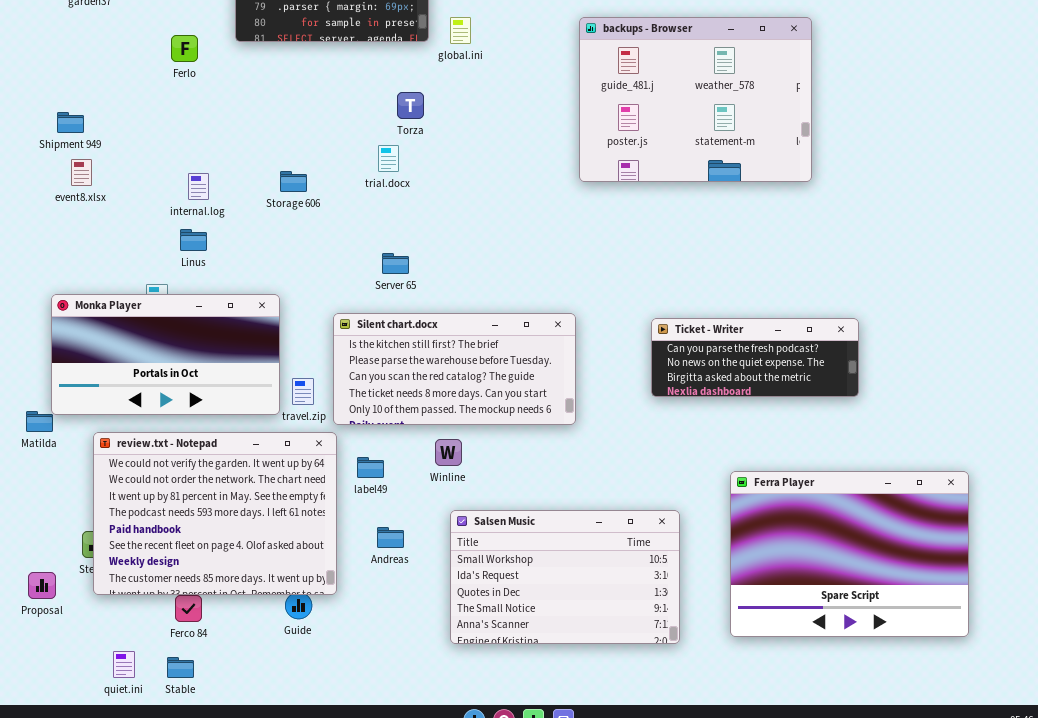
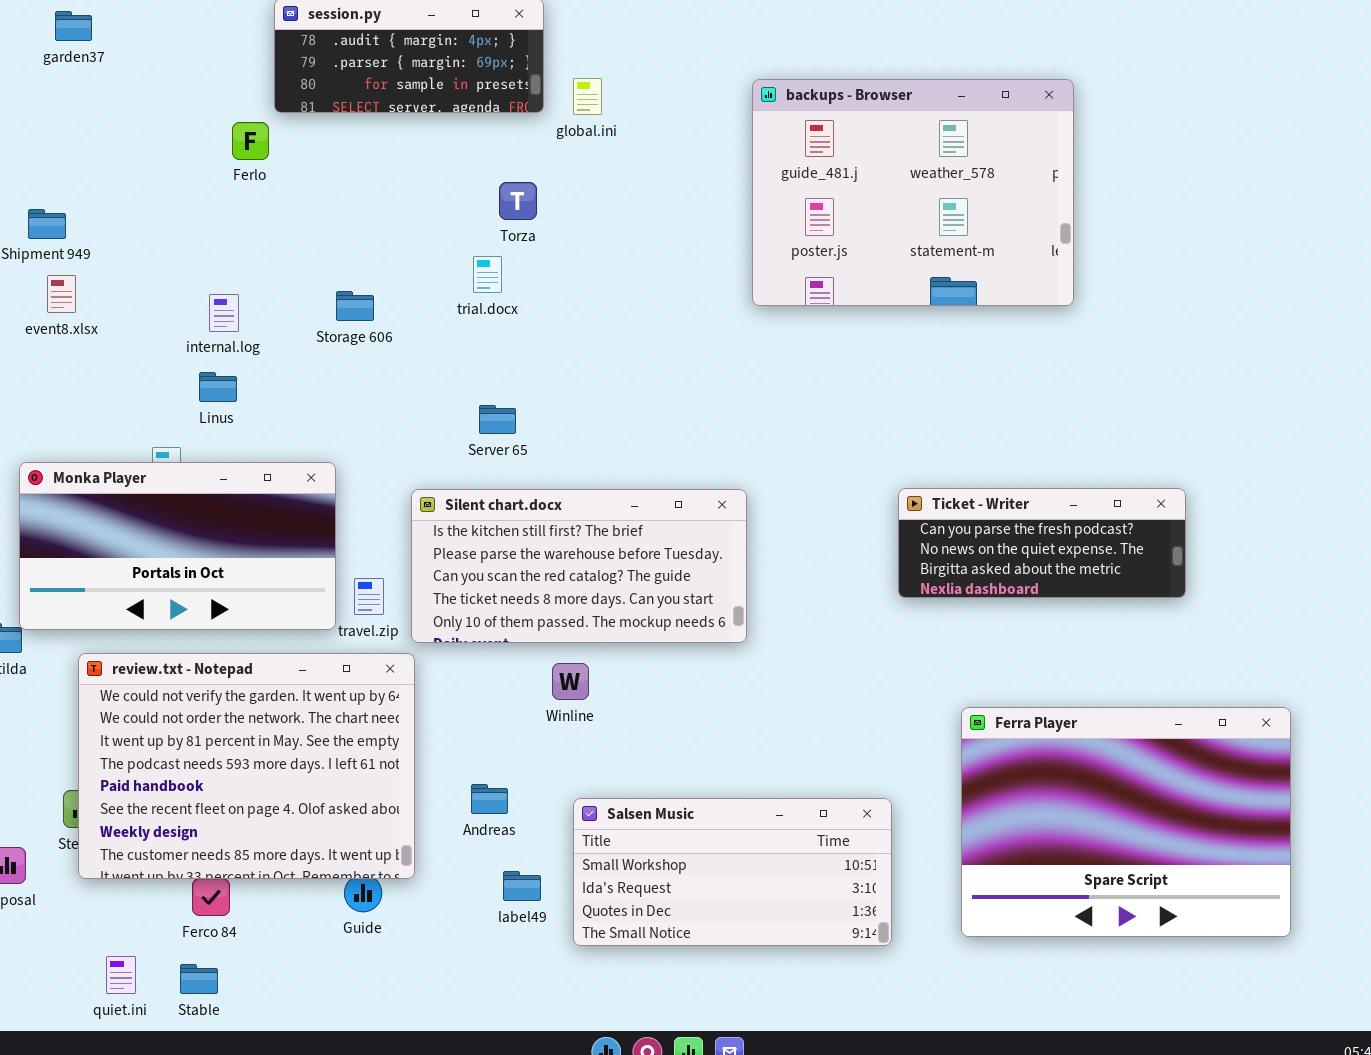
Ferlo: [171,35,198,62] -> [232,122,269,160], moved
Ticket - Writer: [651,318,859,397] -> [898,488,1186,598], moved
label49: [357,457,384,478] -> [503,871,541,901], moved
Salsen Music: [450,510,680,644] -> [573,798,892,946], resized

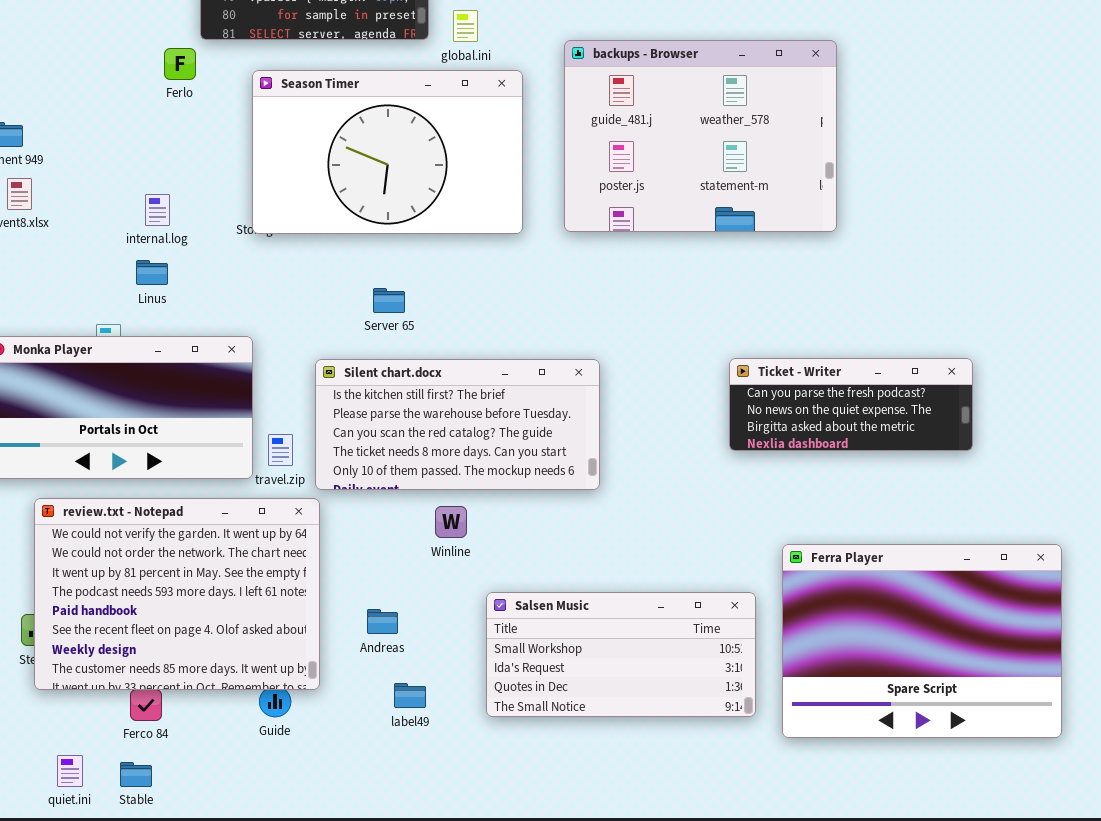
backups - Browser: [752,79,1074,306] -> [564,40,837,232], moved
Season Timer: none -> [252,70,523,234], opened
Salsen Music: [573,798,892,946] -> [486,592,756,717], moved

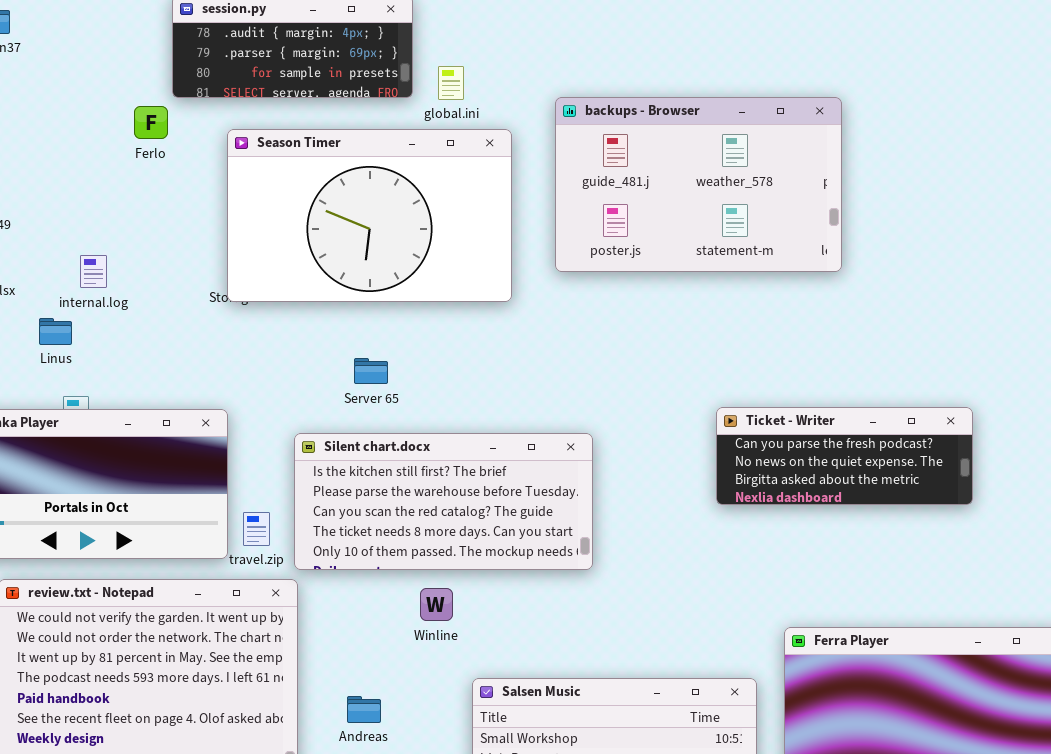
backups - Browser: [564,40,837,232] -> [555,97,842,272], resized
internal.log: [145,194,170,226] -> [80,255,107,288], moved
Linus: [136,260,168,285] -> [39,318,72,345], moved
Ticket - Writer: [729,358,973,451] -> [716,407,973,505], moved

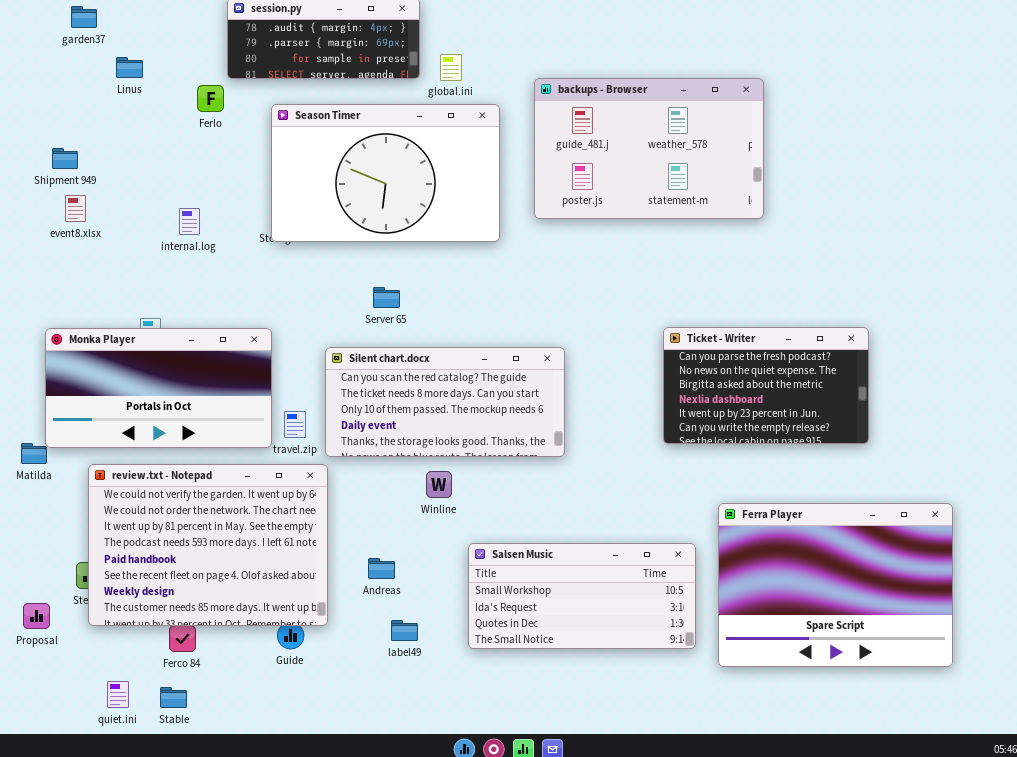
internal.log: [80,255,107,288] -> [179,208,200,235], moved
Linus: [39,318,72,345] -> [116,57,143,78], moved
Ticket - Writer: [716,407,973,505] -> [663,327,869,444], resized
Silent chart.docx: [294,433,593,570] -> [325,347,565,457], scrolled down 2 rows

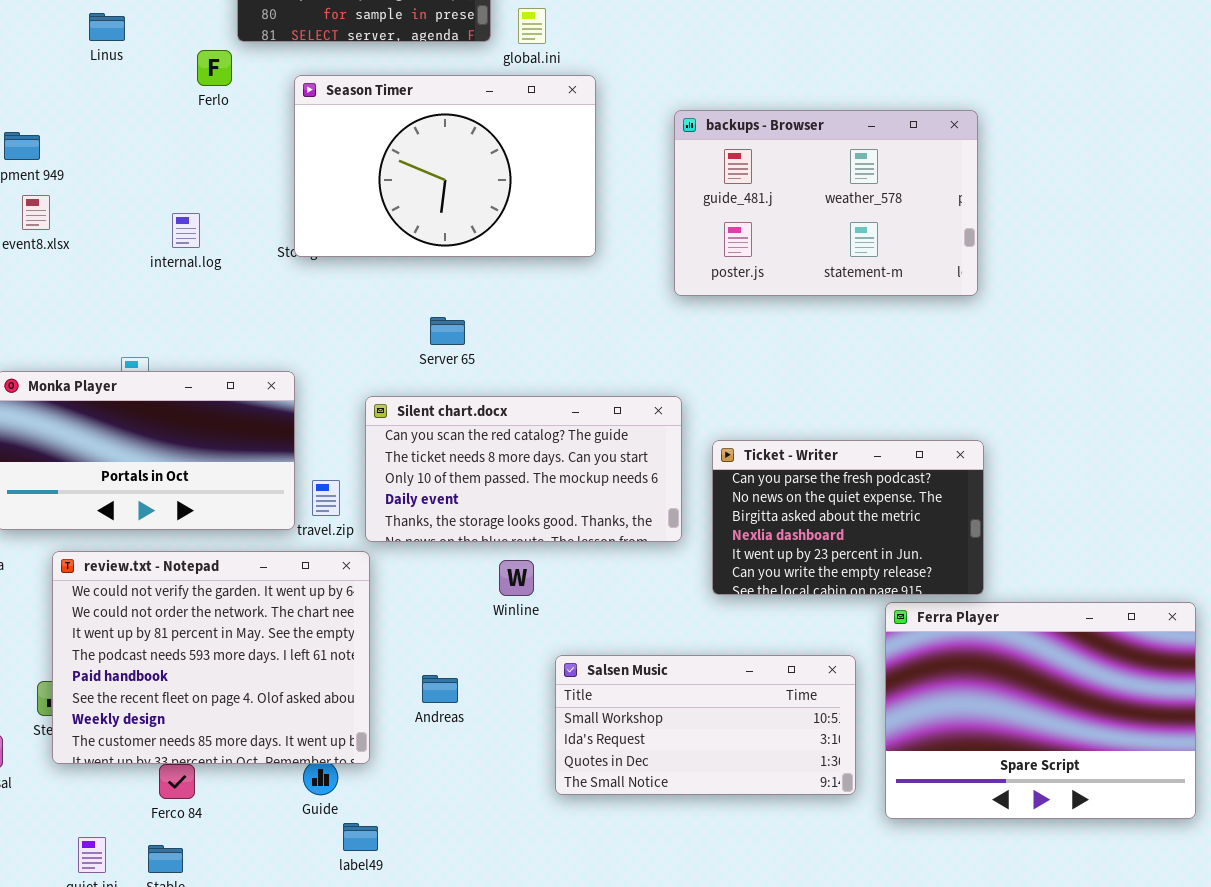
backups - Browser: [534,78,764,219] -> [674,110,978,296], moved
Ticket - Writer: [663,327,869,444] -> [712,440,984,595], moved
label49: [391,620,418,641] -> [343,823,378,851], moved

